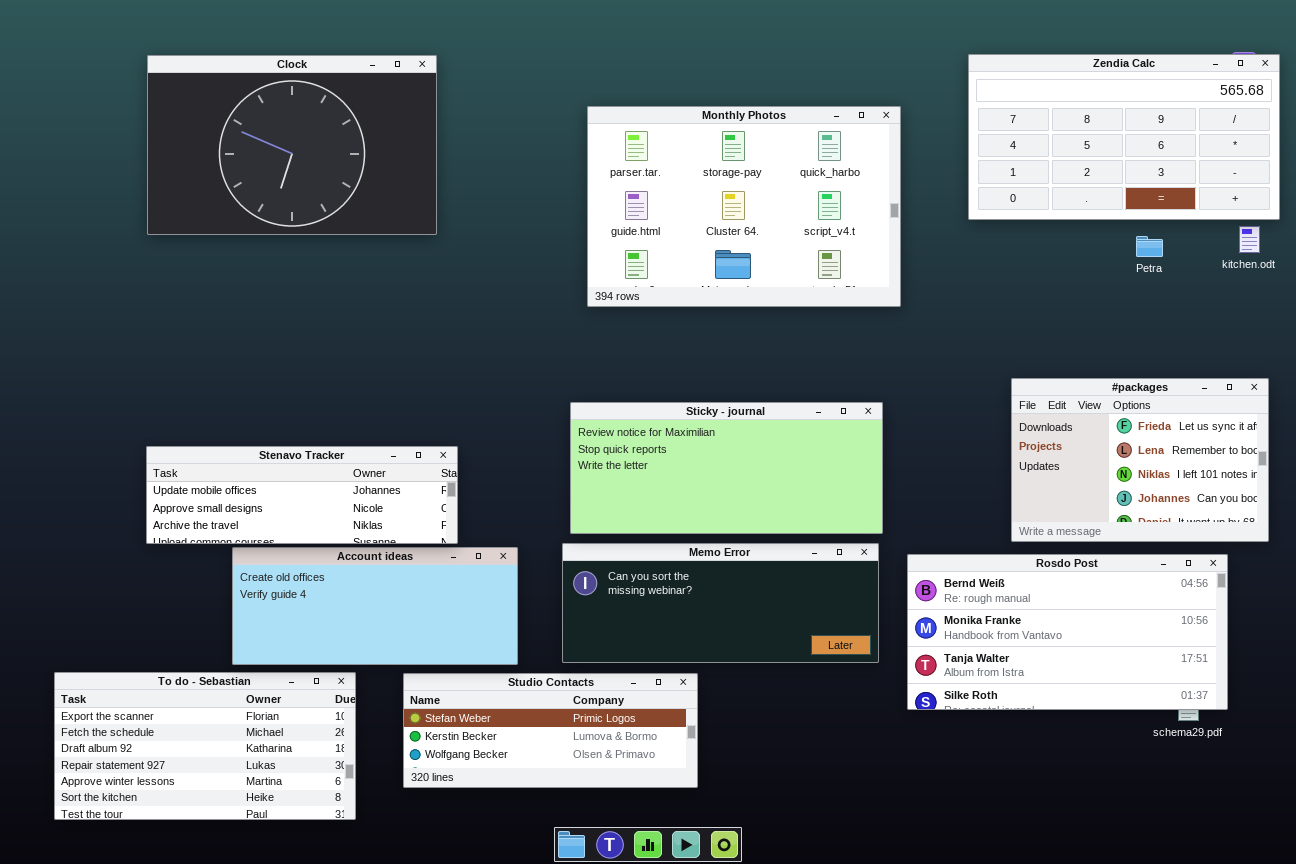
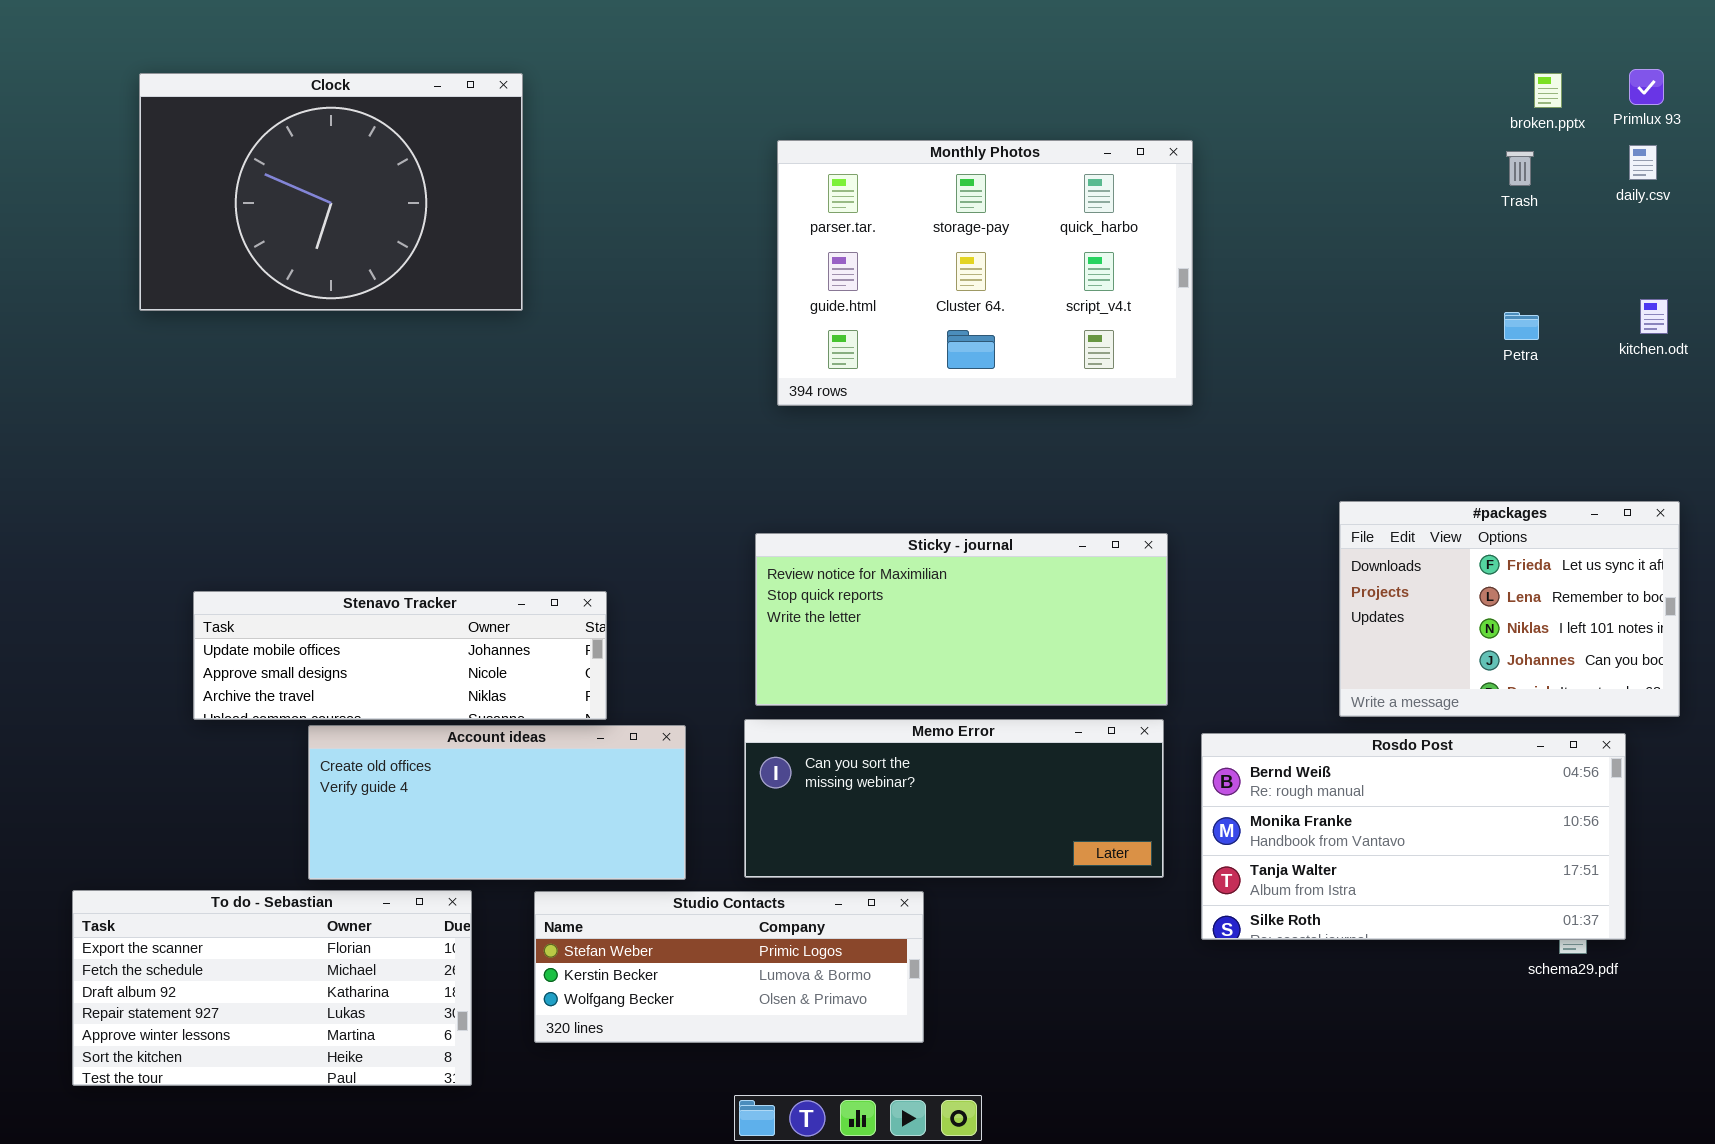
Zendia Calc: [968,54,1280,220] -> none, closed
Clock: [147,55,437,235] -> [139,73,523,311], moved

